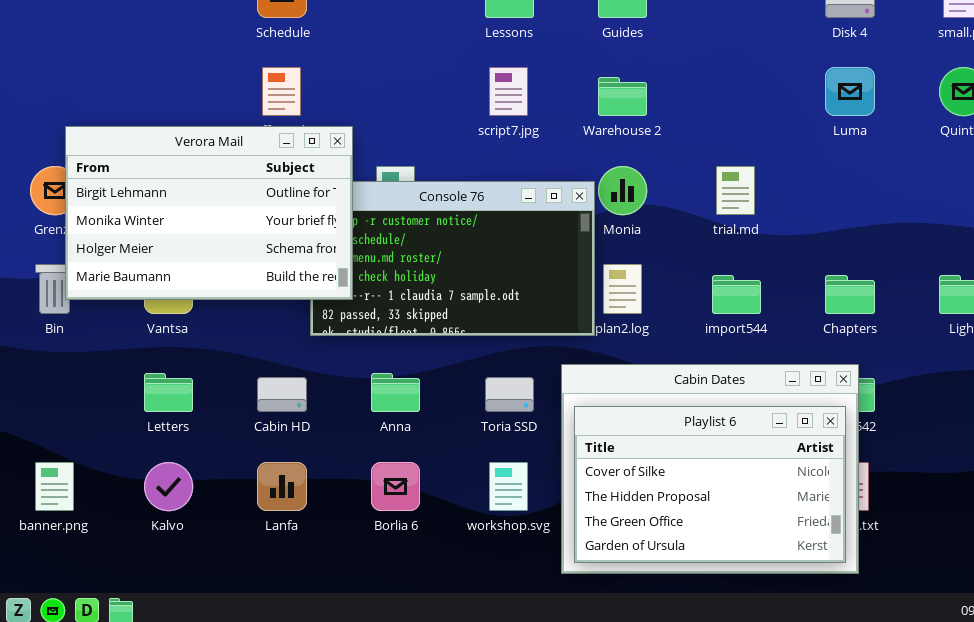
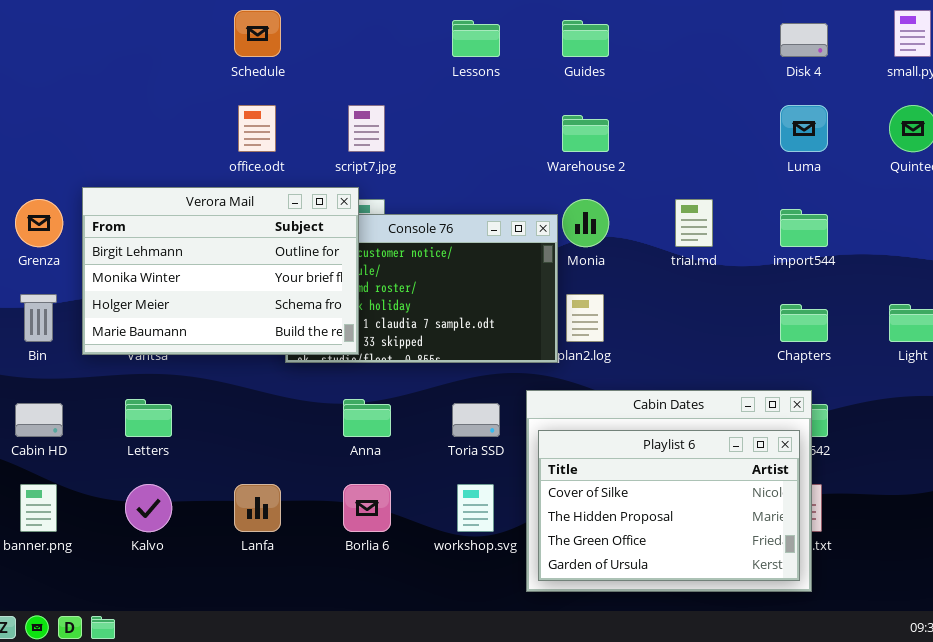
script7.jpg: [489,67,528,116] -> [348,105,385,152], moved
Verora Mail: [65,126,353,300] -> [82,187,359,355], moved
import544: [712,275,761,314] -> [780,209,828,247], moved
Cabin HD: [257,377,307,412] -> [15,403,63,437], moved

